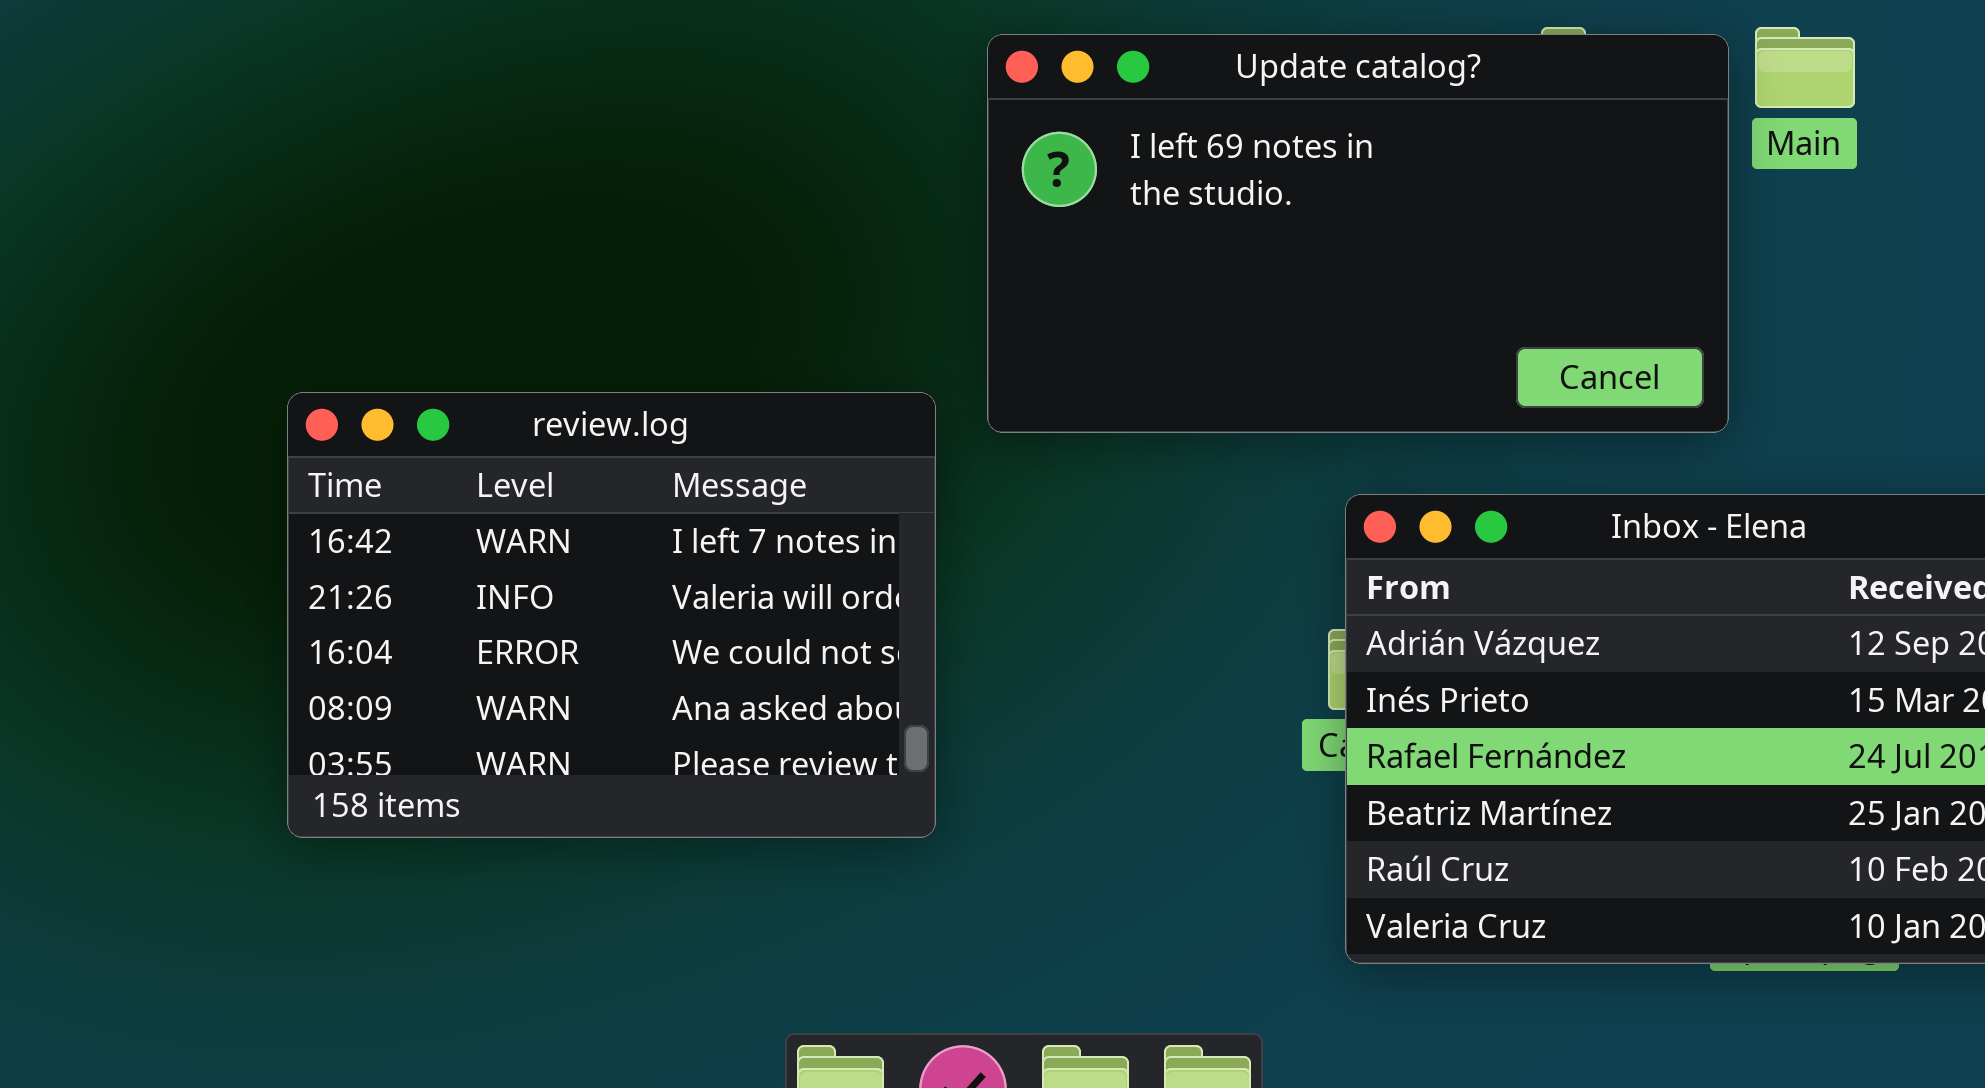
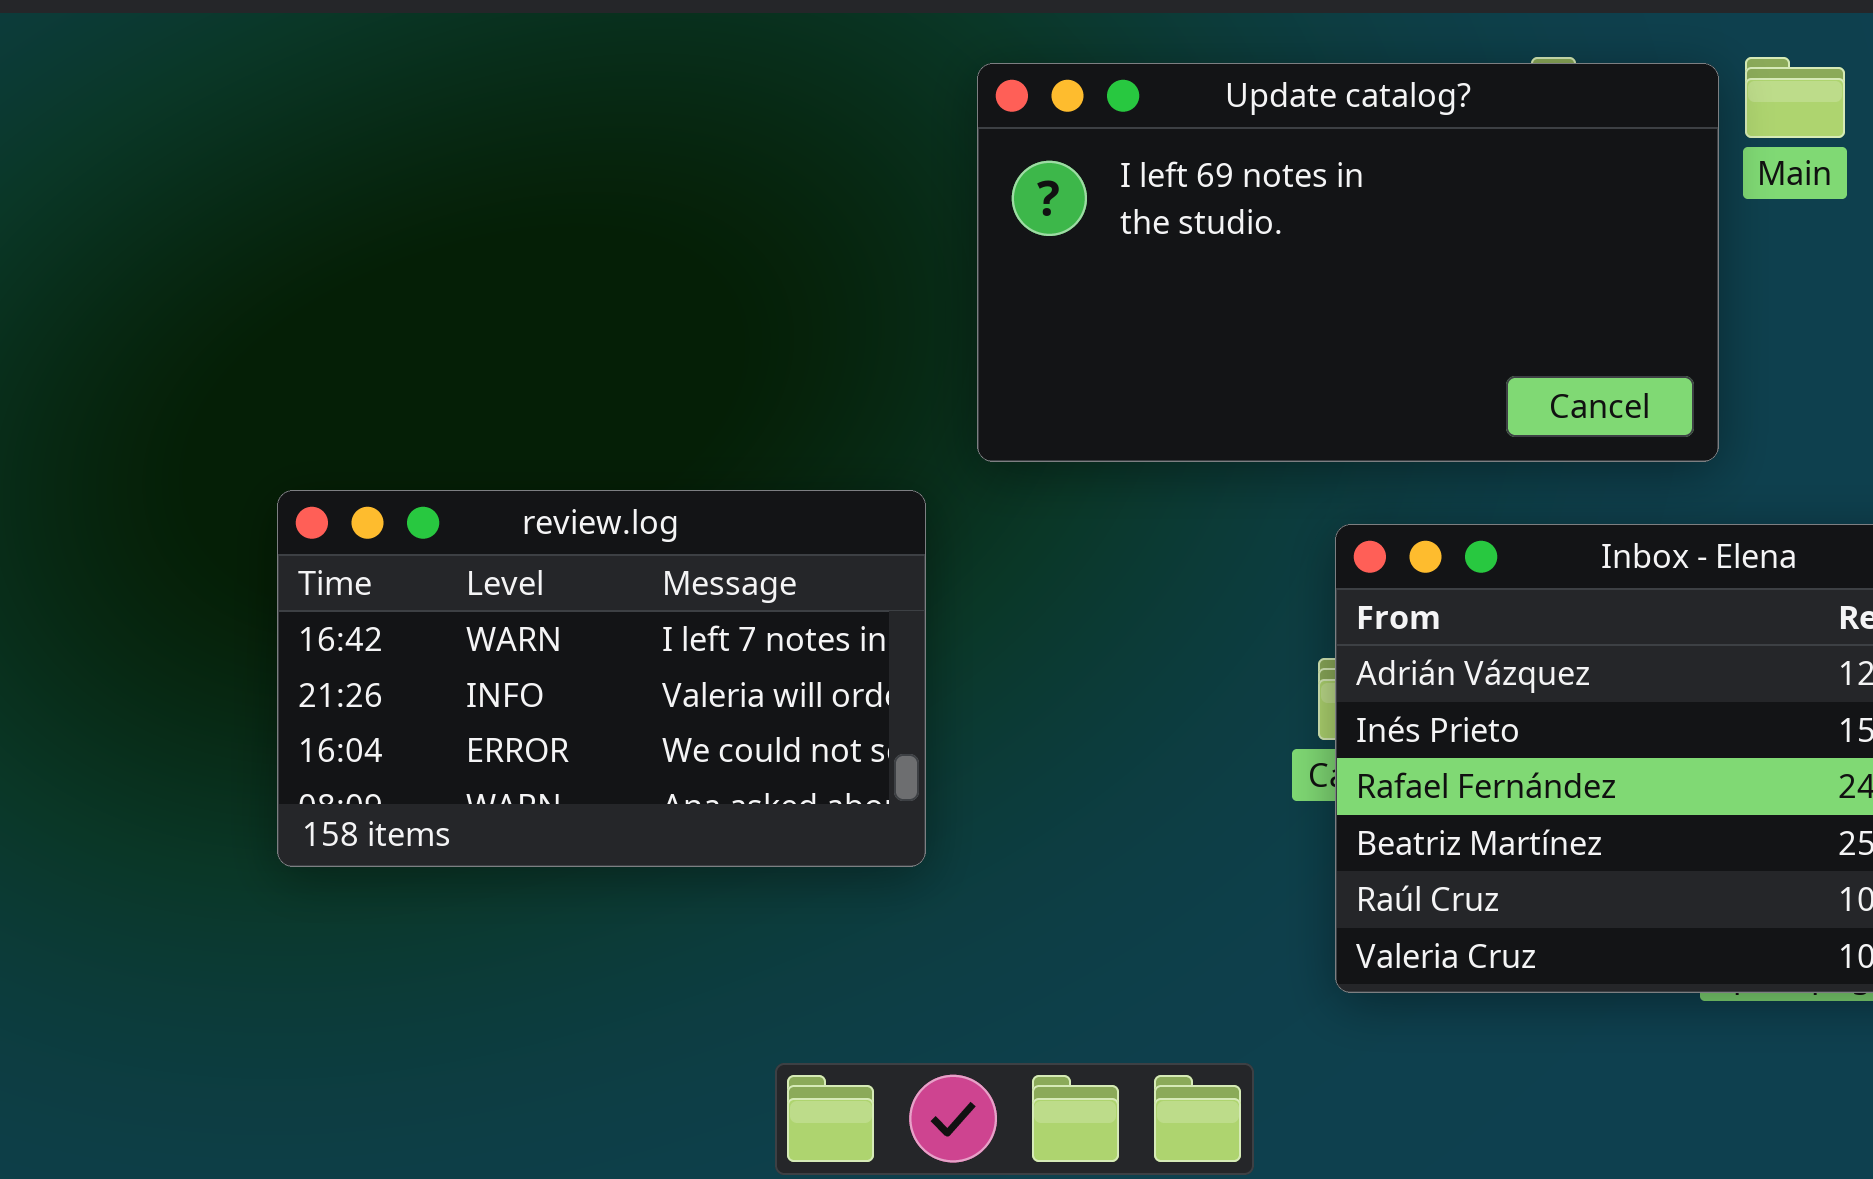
review.log: [287,392,936,838] -> [277,490,926,867], resized

